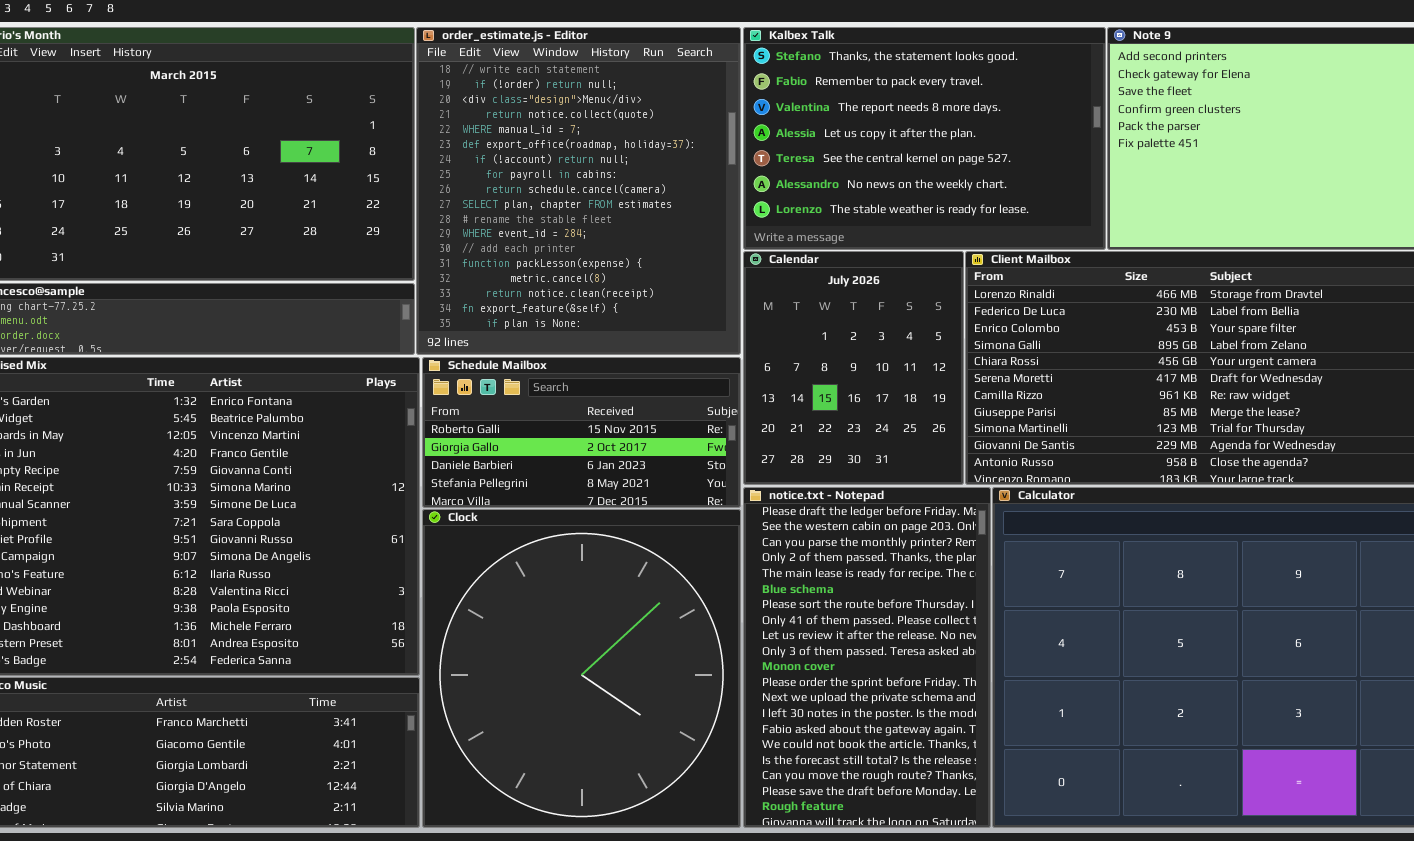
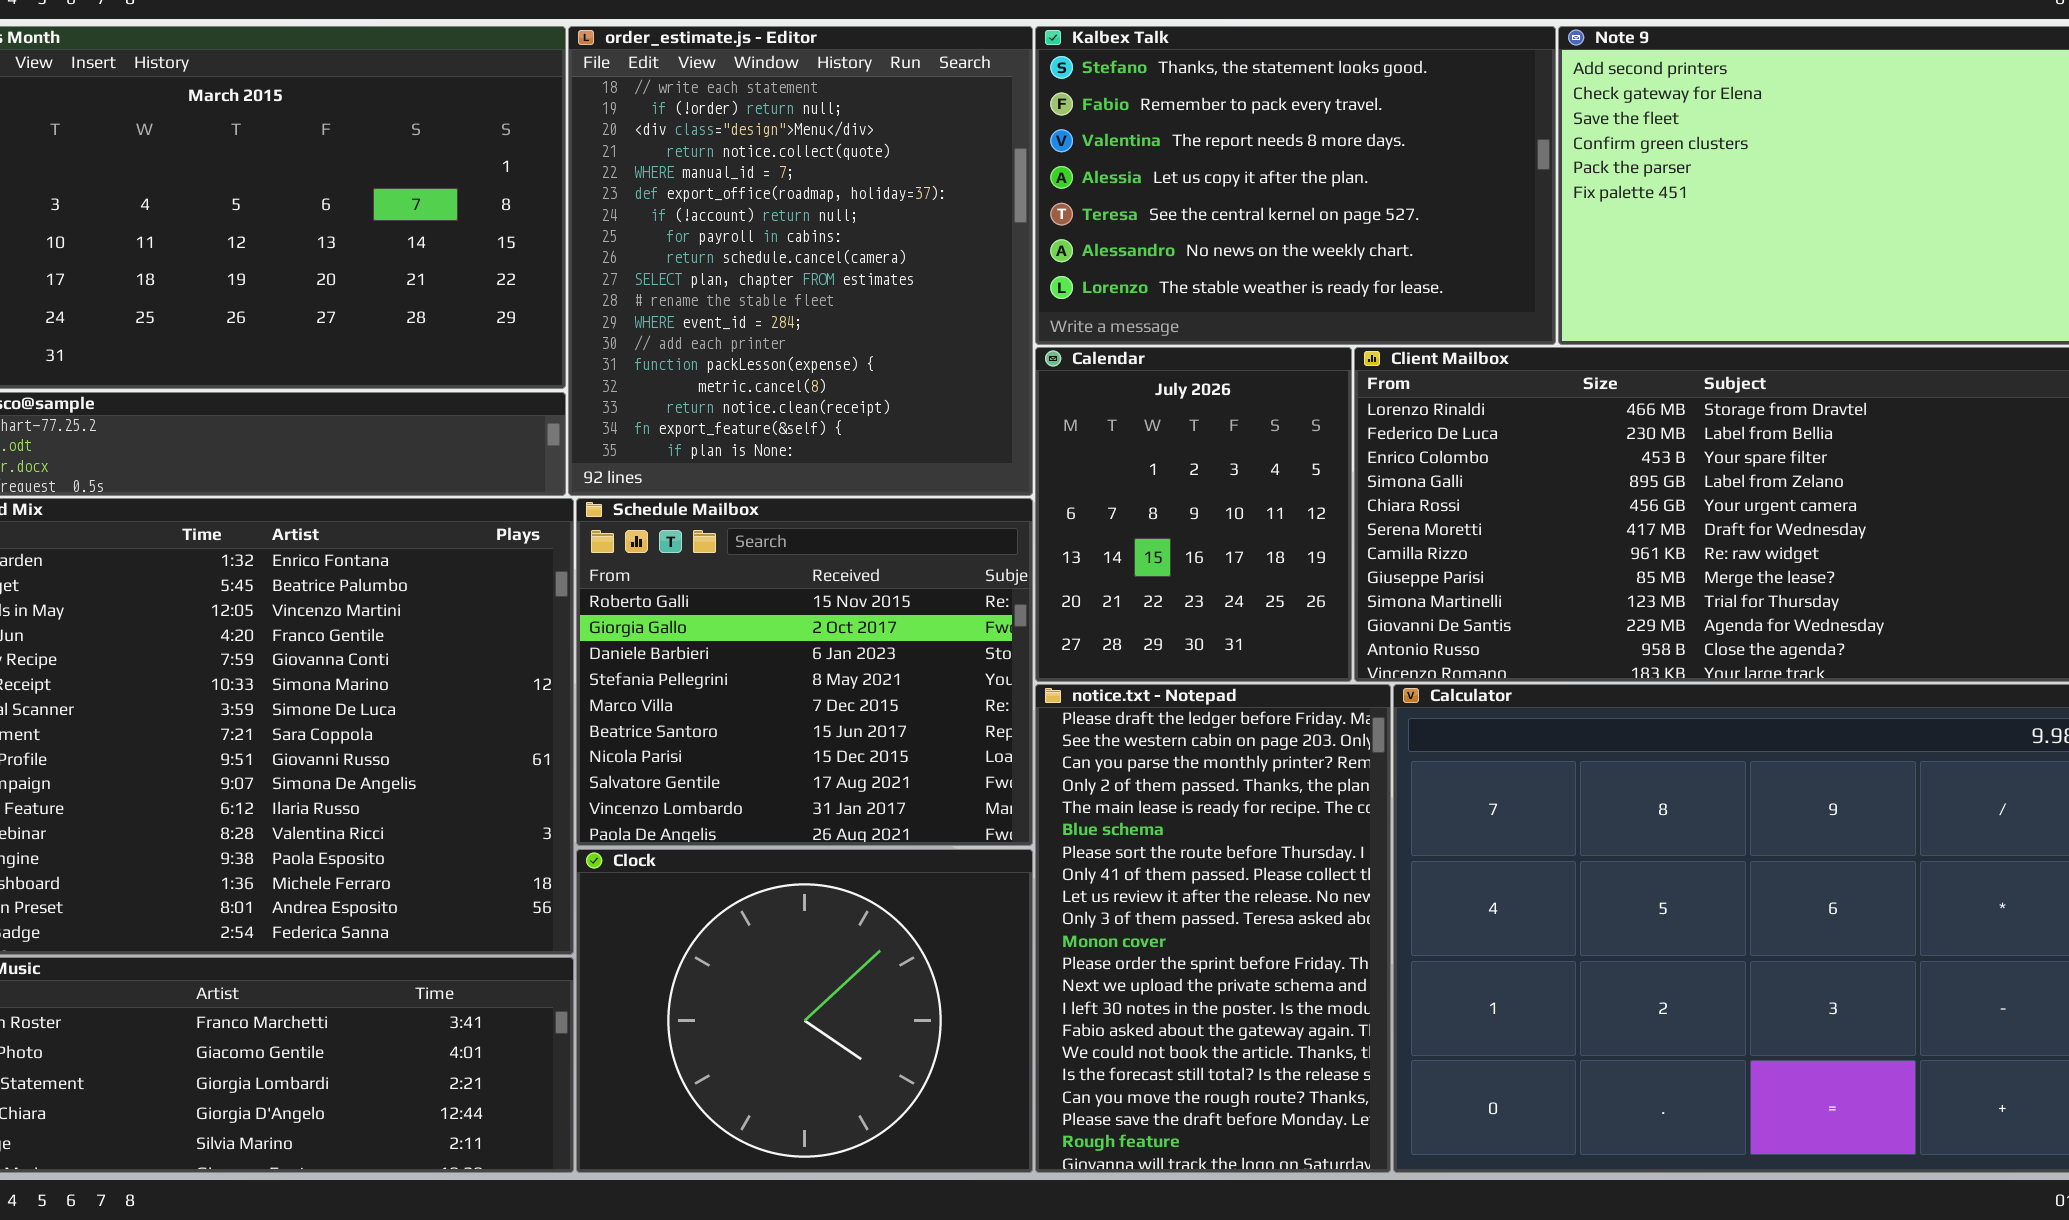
Schedule Mailbox: [422,357,741,508] -> [576,498,1033,846], resized
Clock: [422,509,741,828] -> [576,849,1033,1173], resized

